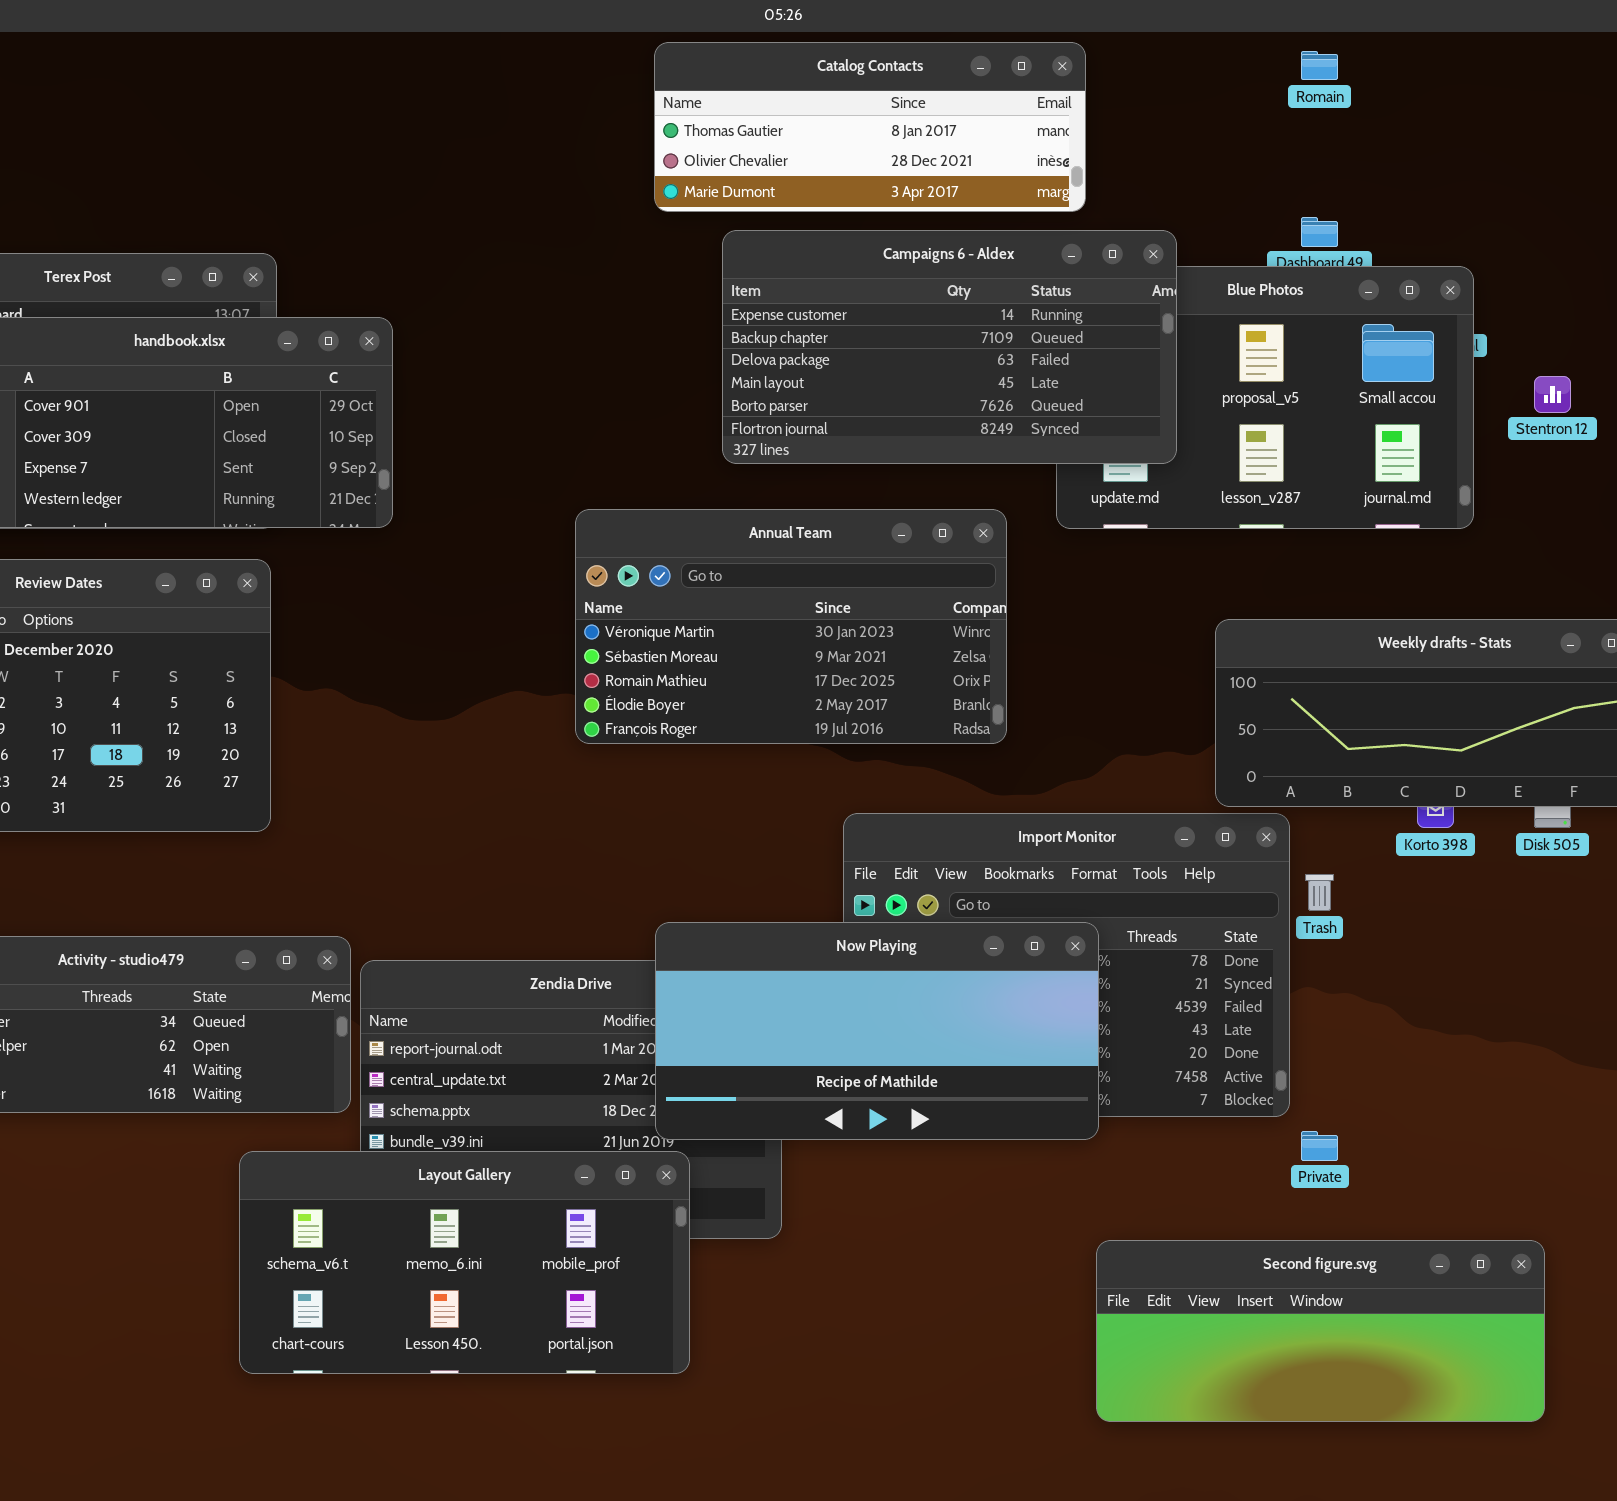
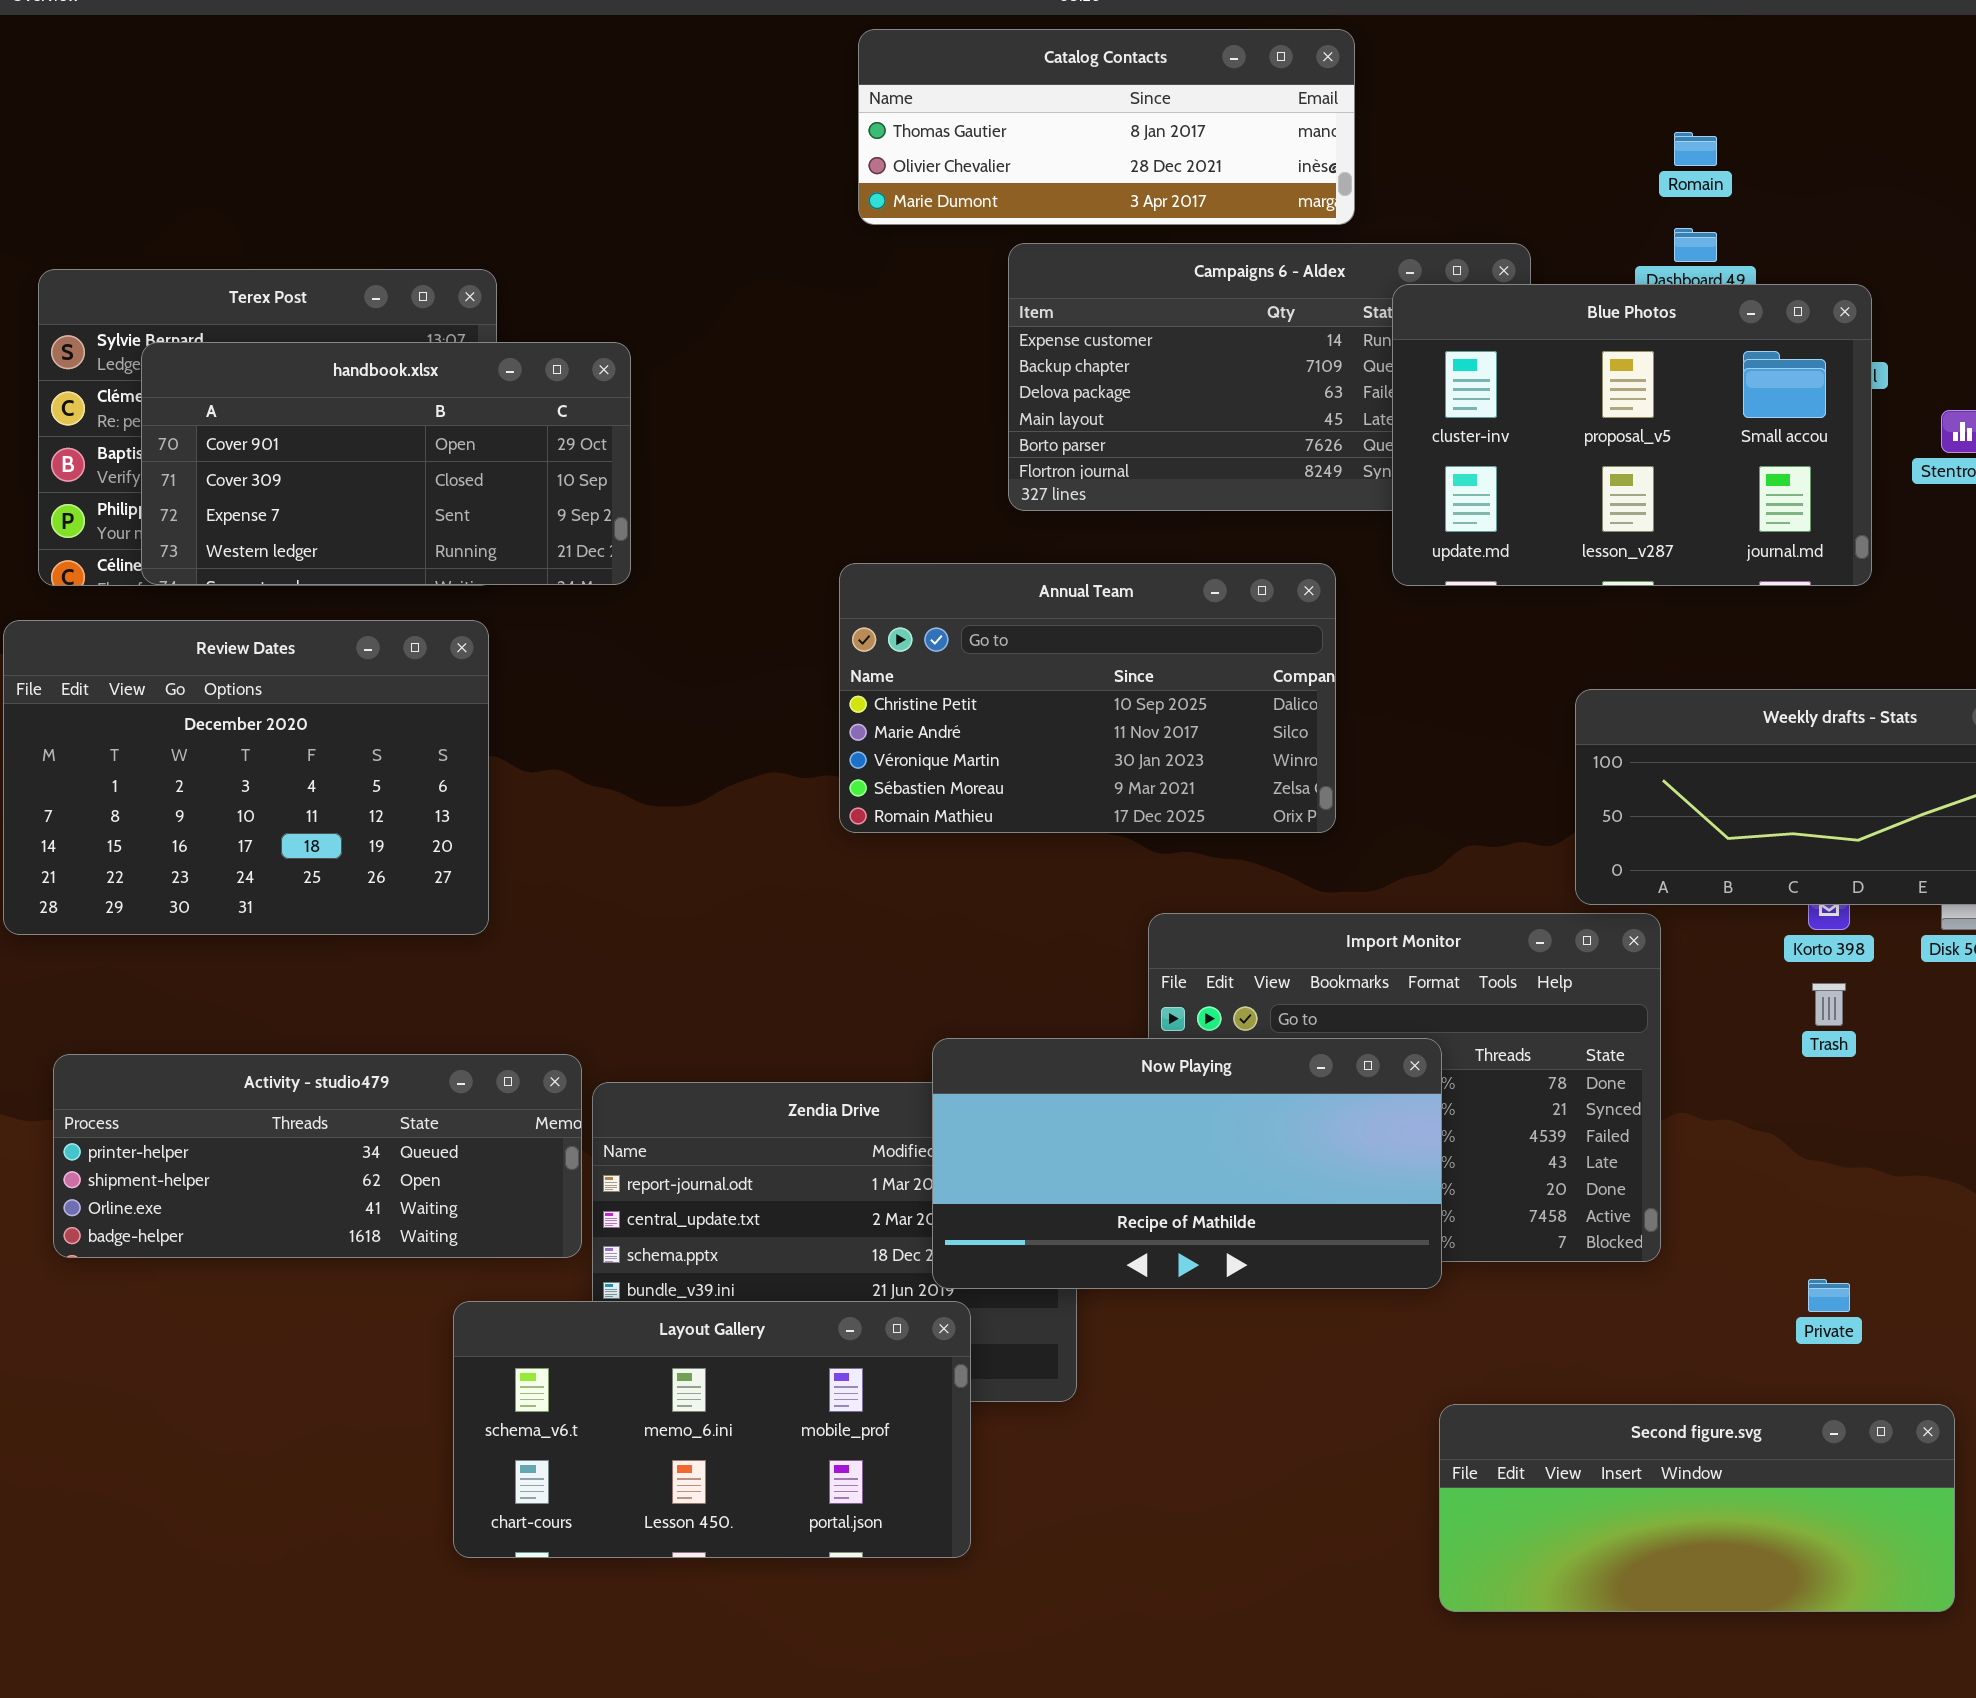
Catalog Contacts: [654,42,1086,212] -> [858,29,1355,225], moved
Romain: [1301,51,1338,80] -> [1674,132,1717,166], moved
Blue Photos: [1056,266,1474,529] -> [1392,284,1872,586], raised
Annual Team: [575,509,1007,744] -> [839,563,1336,833], scrolled up 2 rows
Trash: [1305,874,1334,911] -> [1812,983,1846,1026], moved
Private: [1301,1131,1338,1161] -> [1808,1279,1850,1312], moved

